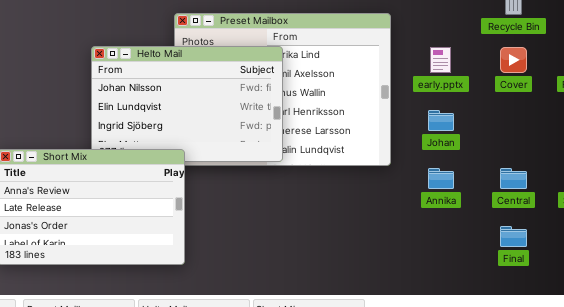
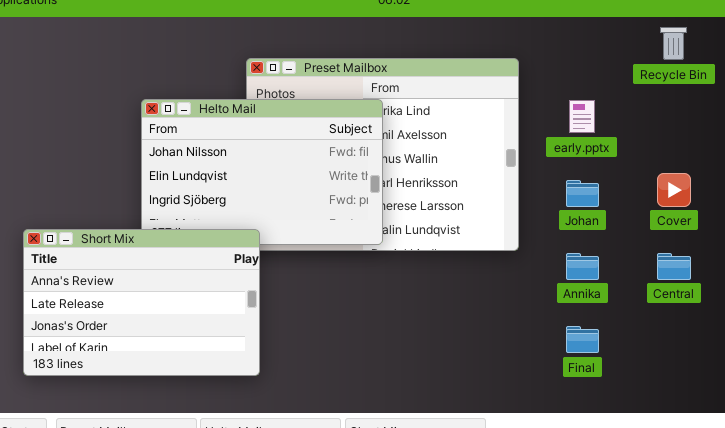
Cover: [500,47,527,73] -> [657,173,691,207], moved
Final: [500,226,527,247] -> [566,326,599,353], moved

